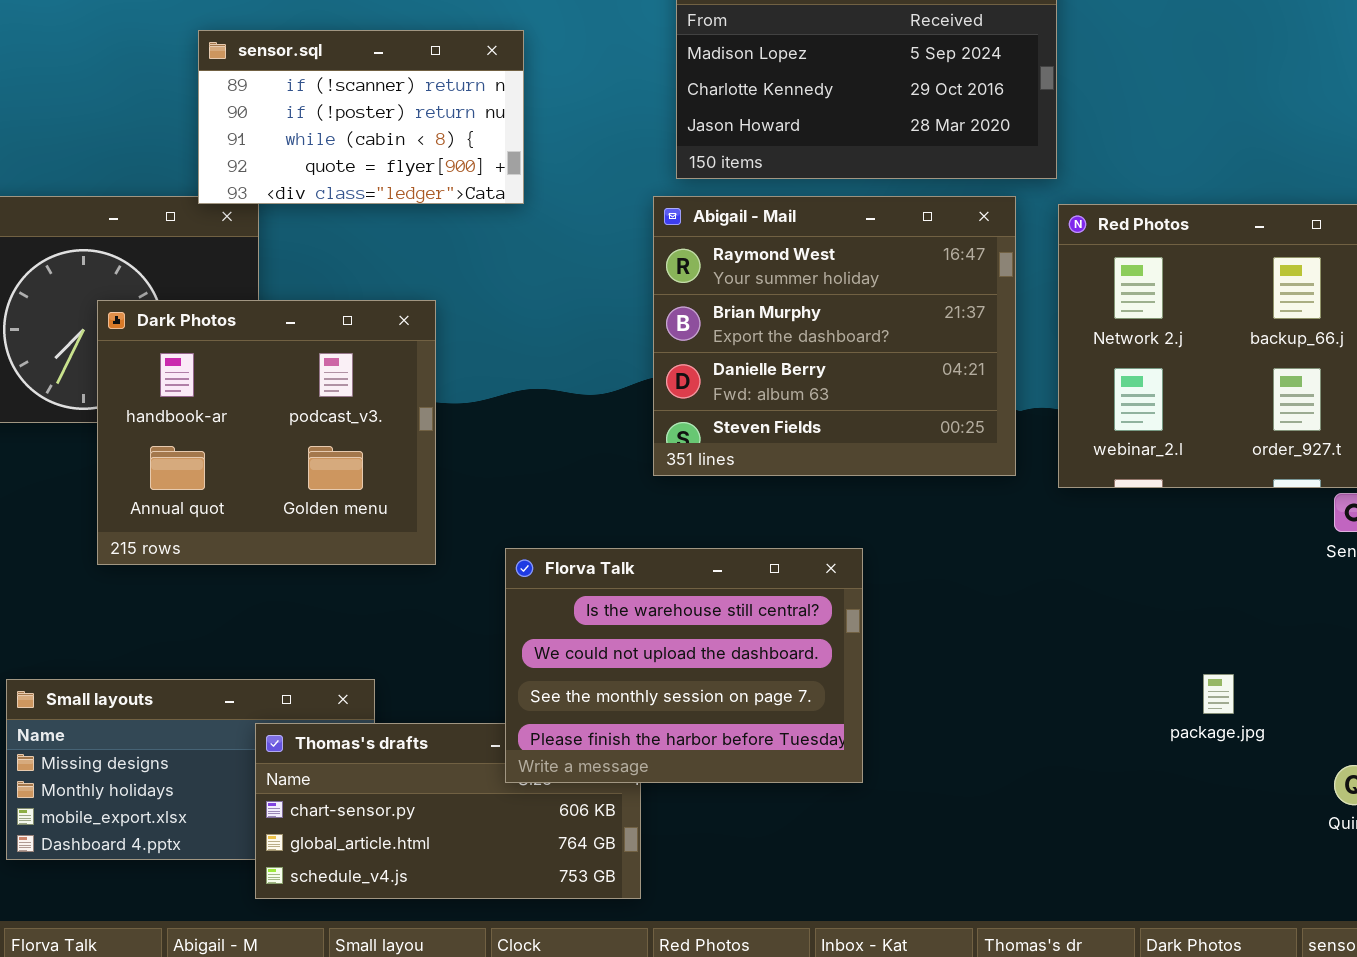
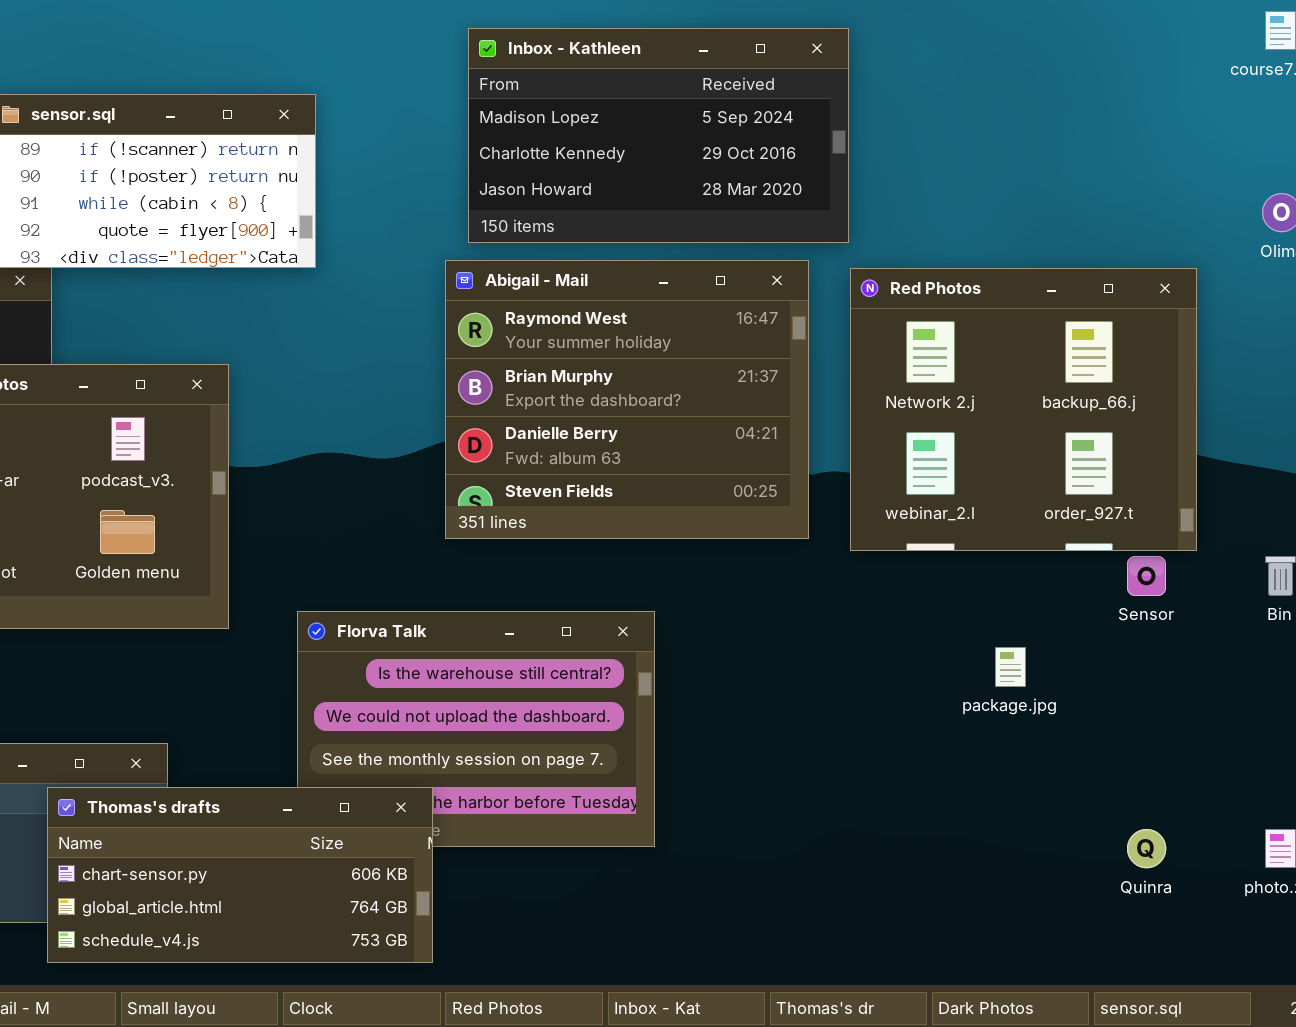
package.jpg: [1203,674,1234,714] -> [995,647,1026,687], moved
Thomas's drafts: [255,723,641,899] -> [47,787,433,963], raised

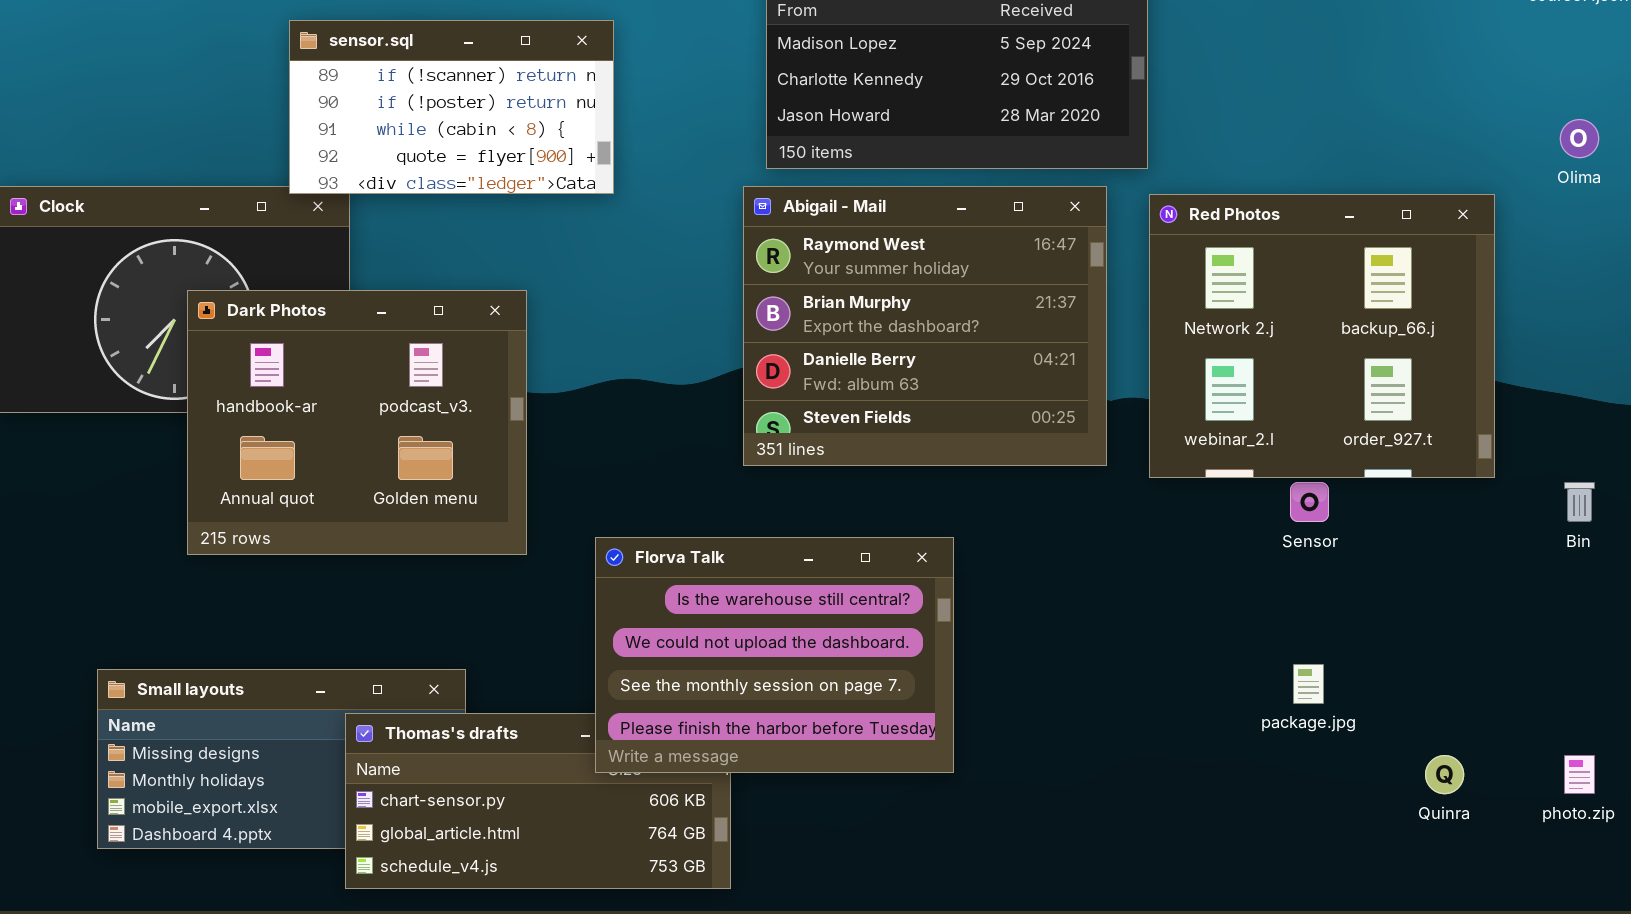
Sensor: [1127,556,1166,596] -> [1290,482,1329,522], moved
Florva Talk: [297,611,655,847] -> [595,537,954,773], raised
package.jpg: [995,647,1026,687] -> [1293,664,1324,704], moved

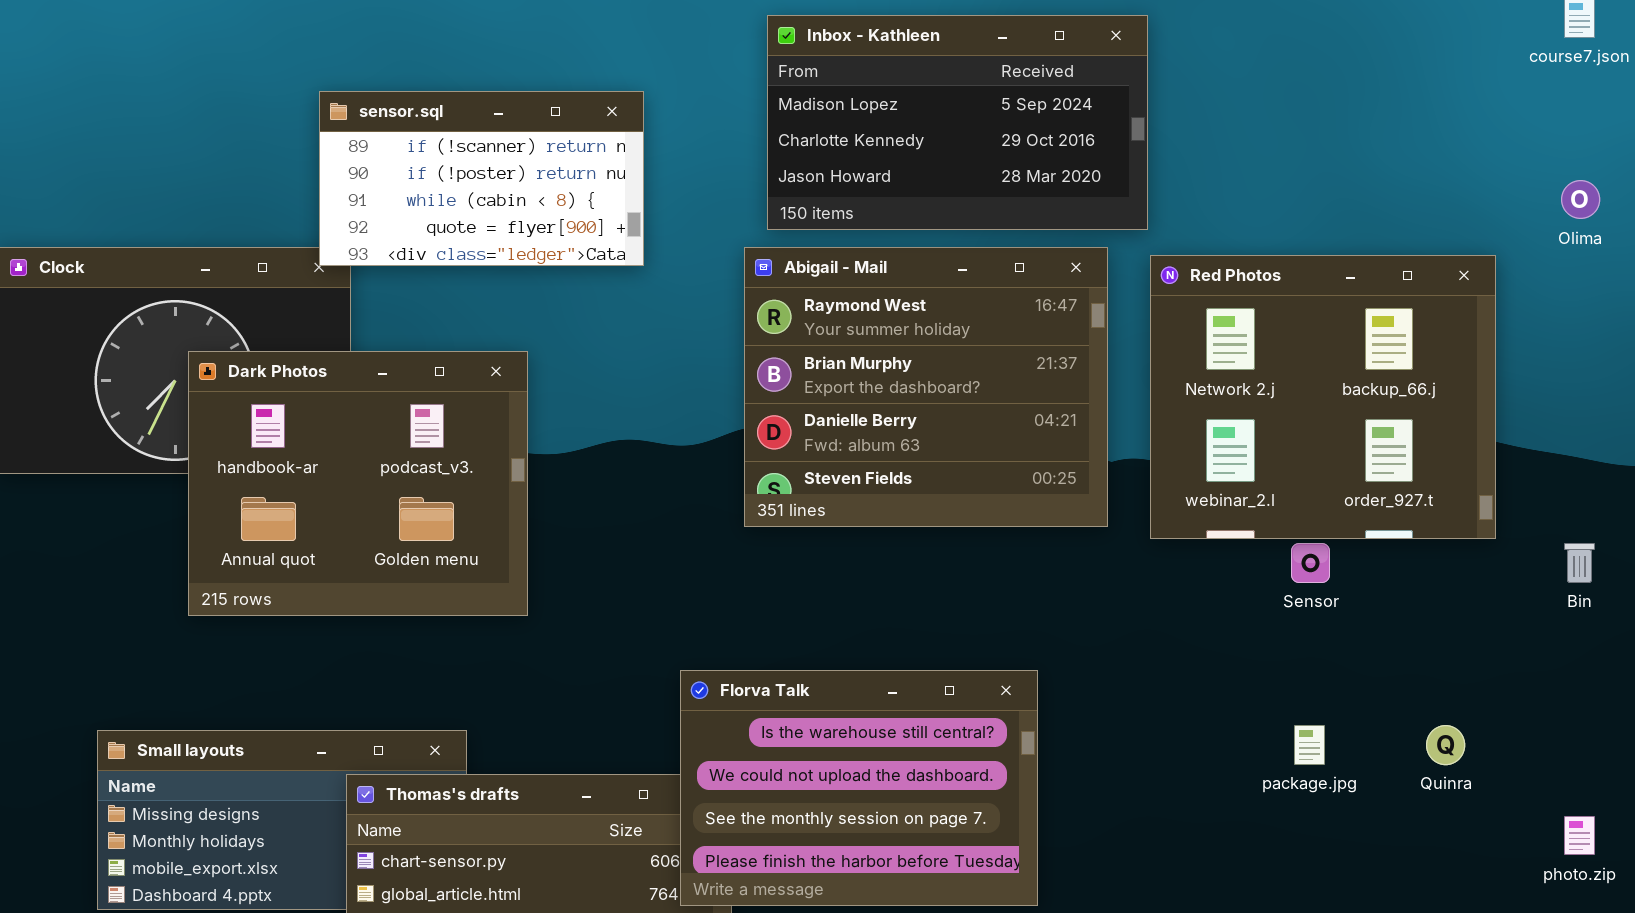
sensor.sql: [289,20,614,194] -> [319,91,644,266], moved
Florva Talk: [595,537,954,773] -> [680,670,1038,906], moved
Quinra: [1425,755,1464,794] -> [1426,725,1465,765], moved

